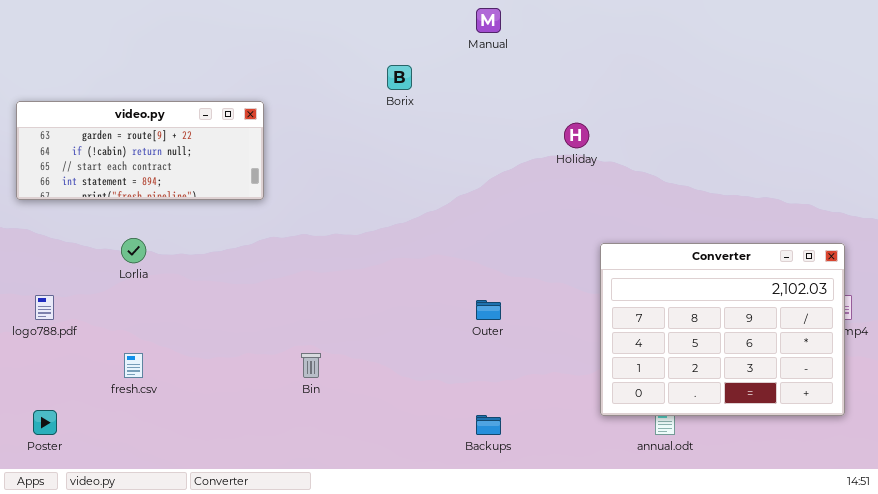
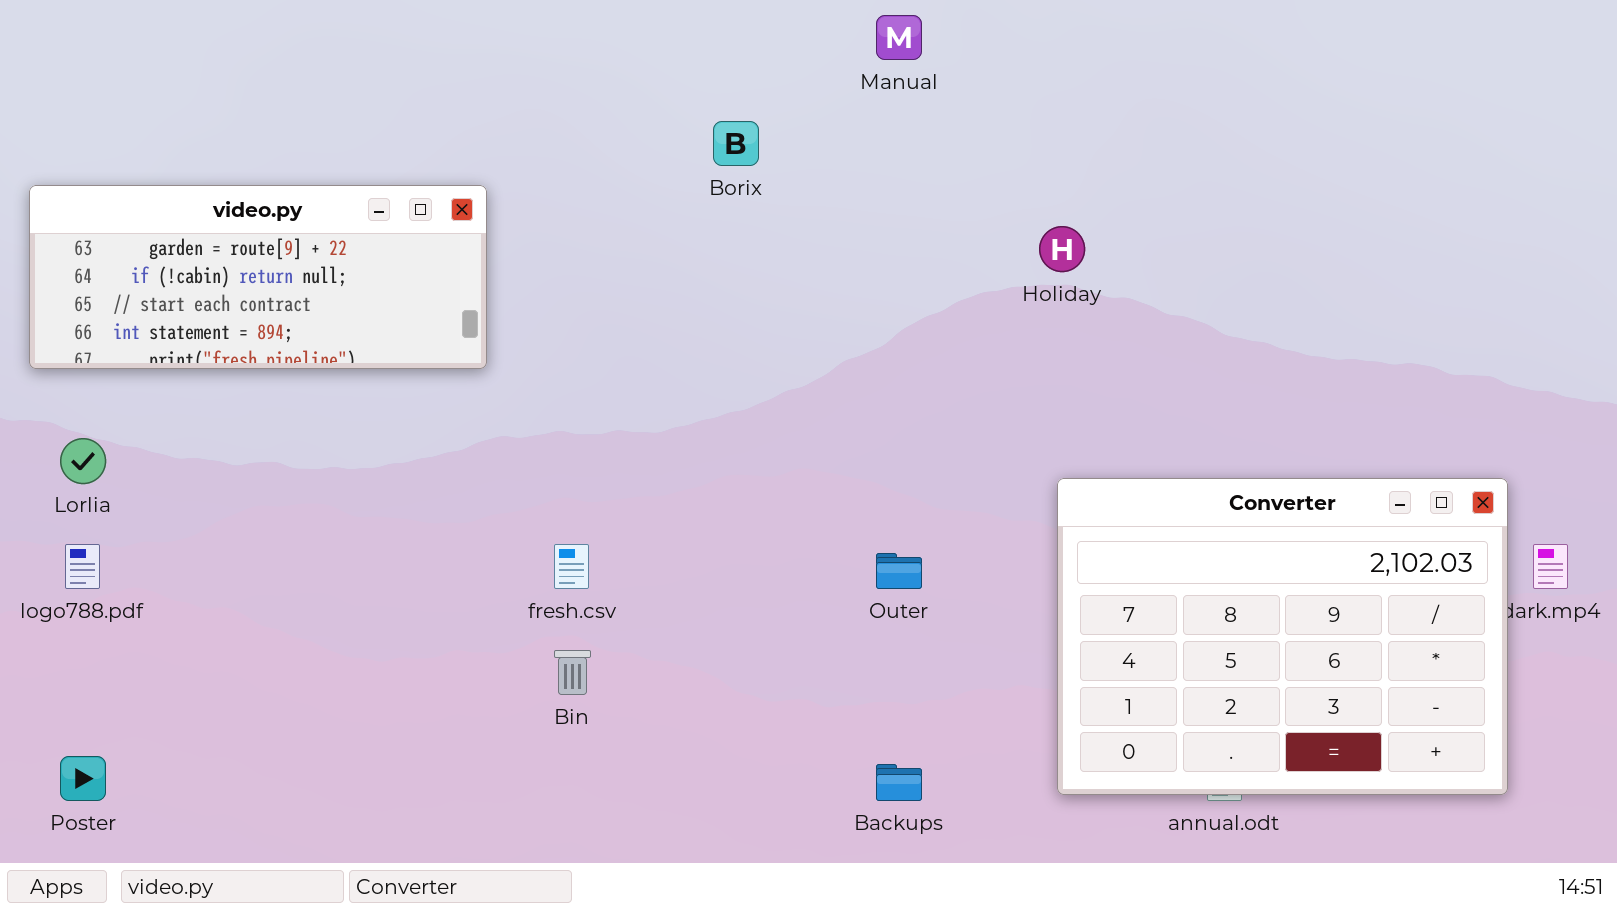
Lorlia: [121,238,146,263] -> [60,438,106,484], moved
Converter: [600,243,845,416] -> [1057,478,1508,795], moved
fresh.csv: [124,353,143,378] -> [554,544,589,589], moved

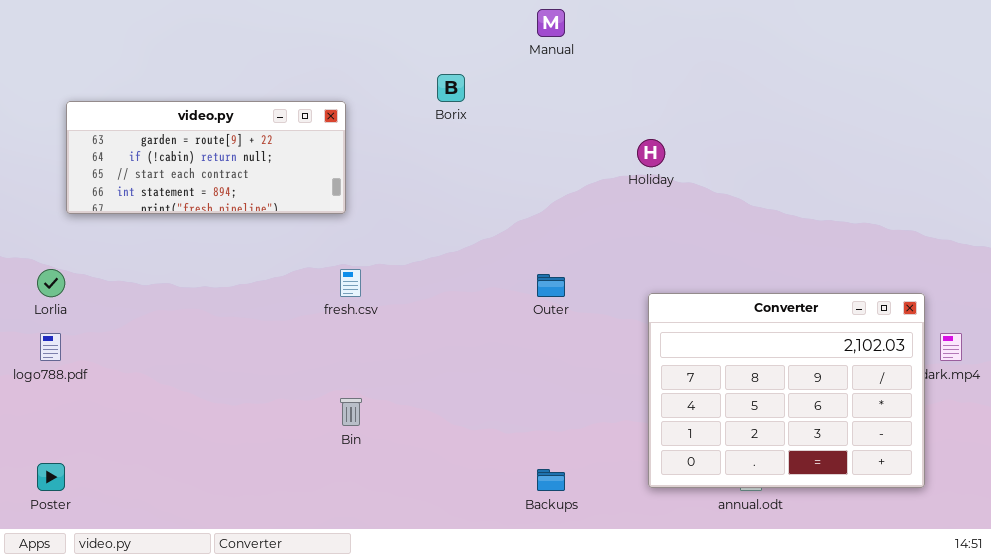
video.py: [29,185,487,369] -> [66,101,346,214], moved
fresh.csv: [554,544,589,589] -> [340,269,361,297], moved
Outer: [876,553,922,589] -> [537,274,565,297], moved

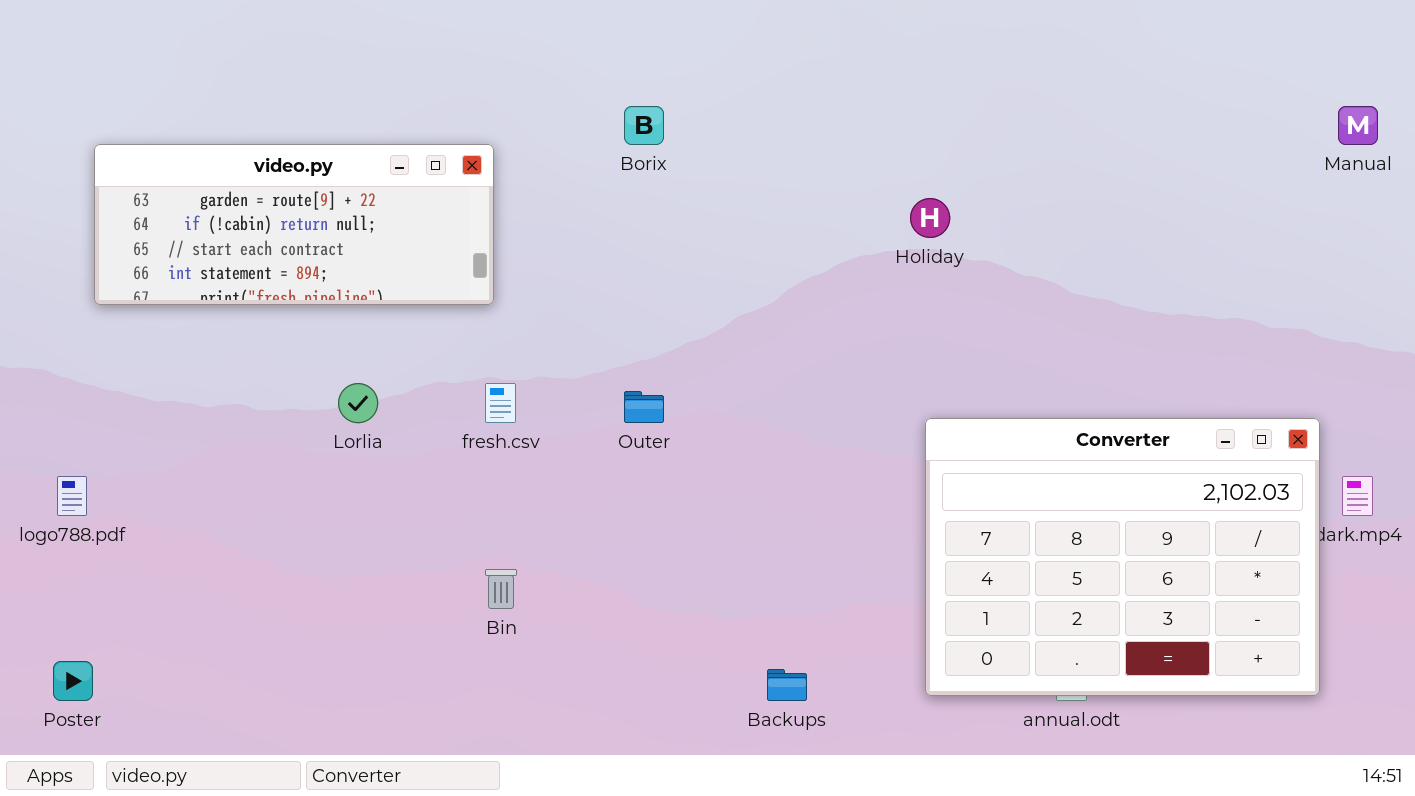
Manual: [537,9,565,37] -> [1338,106,1378,145], moved
Lorlia: [37,269,65,297] -> [338,383,378,423], moved
Outer: [537,274,565,297] -> [624,391,664,423], moved

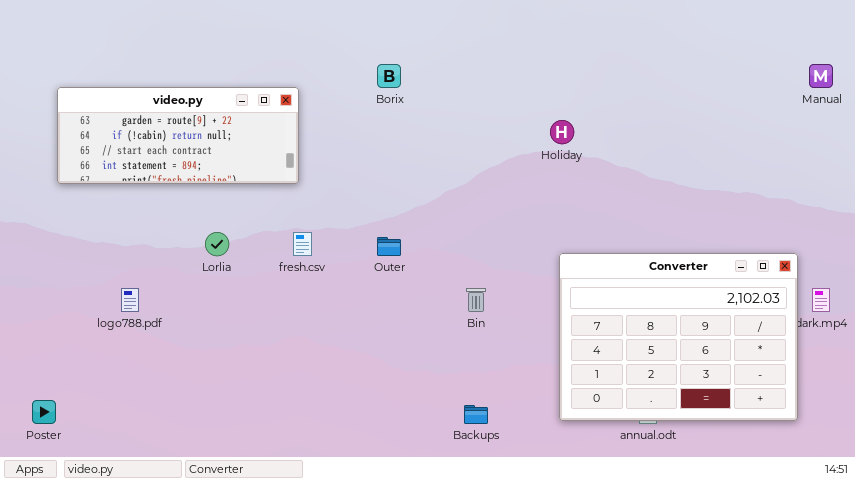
logo788.pdf: [57,476,87,516] -> [121,288,139,312], moved
Bin: [485,569,517,609] -> [466,288,486,312], moved

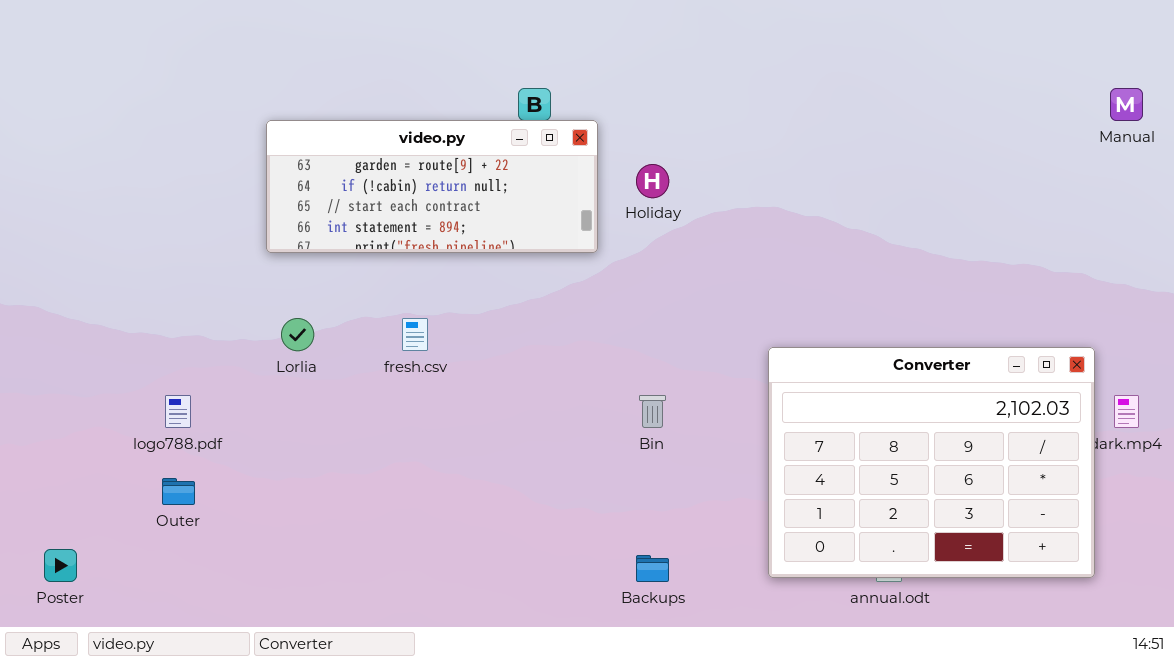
video.py: [57,87,299,184] -> [266,120,598,253], moved
Holiday: [550,120,574,144] -> [636,164,669,198], moved
Outer: [377,237,401,256] -> [162,478,195,505], moved

